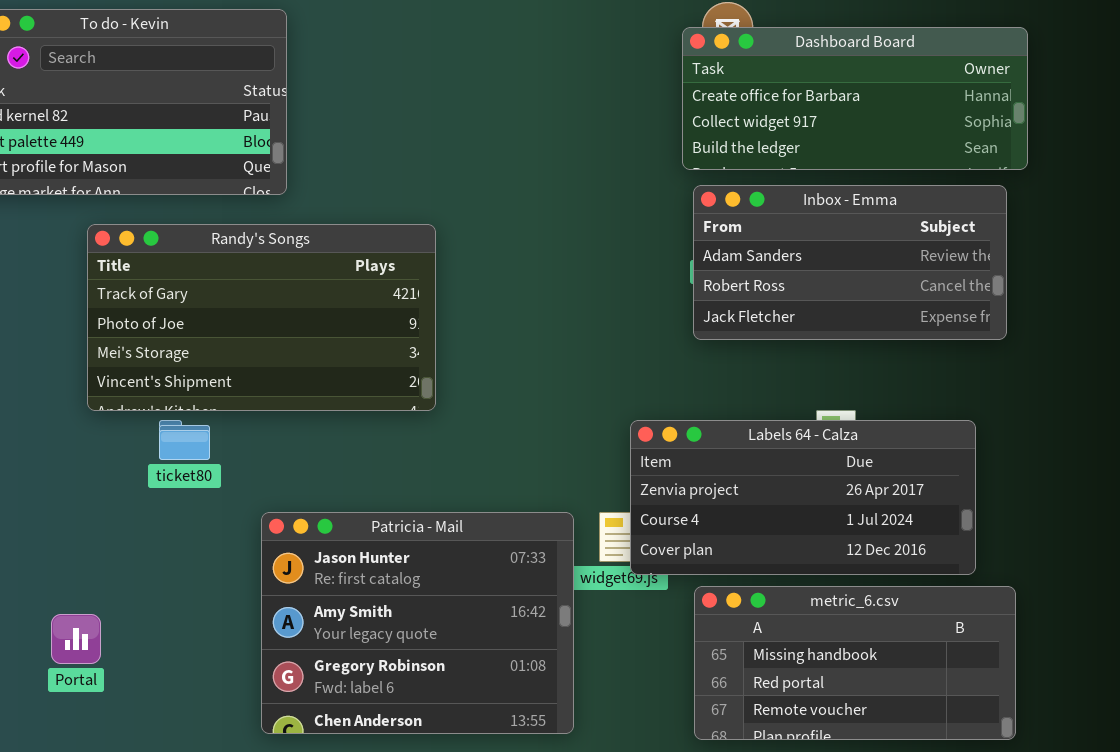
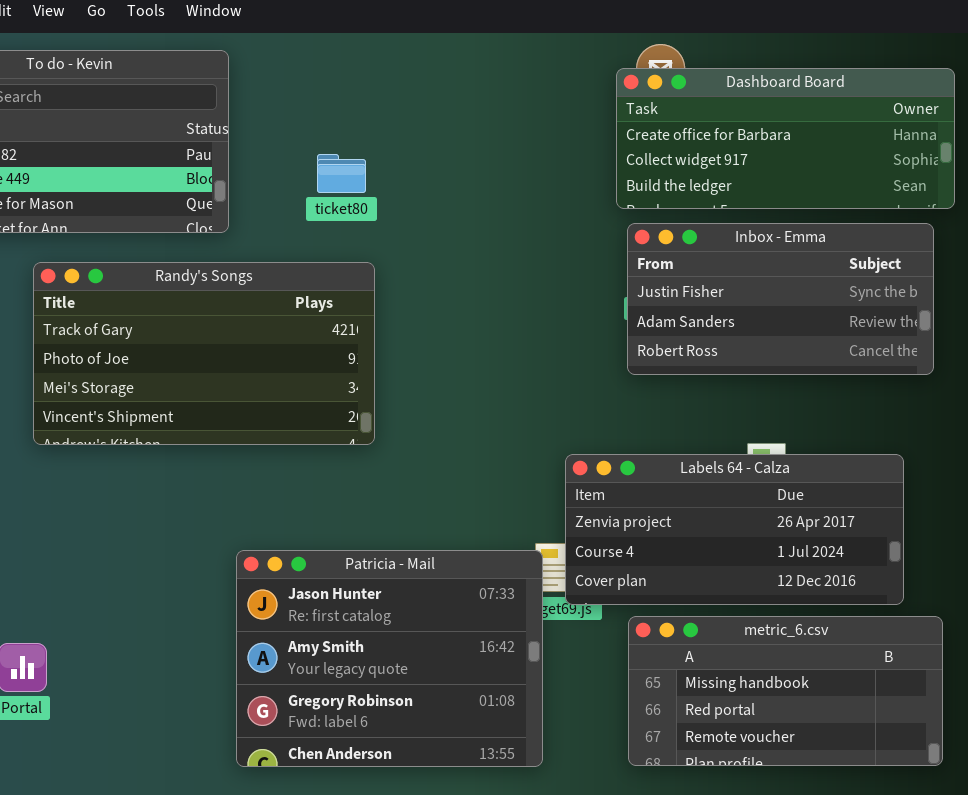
Inbox - Emma: [693,185,1007,340] -> [627,223,934,375], scrolled up 1 row
ticket80: [159,420,210,460] -> [317,154,366,193], moved
Patricia - Mail: [261,512,574,734] -> [236,550,543,767], moved

